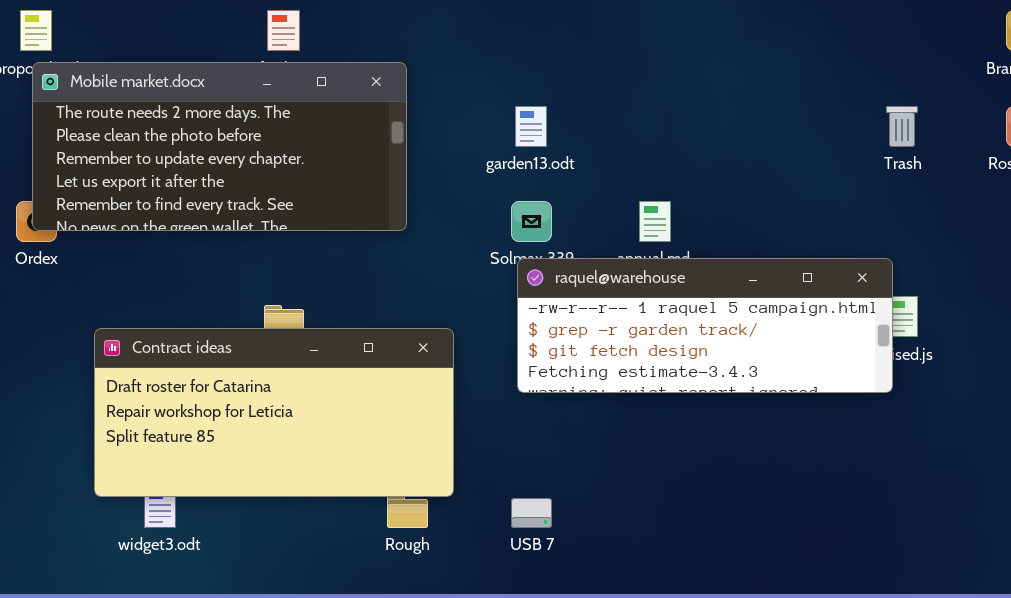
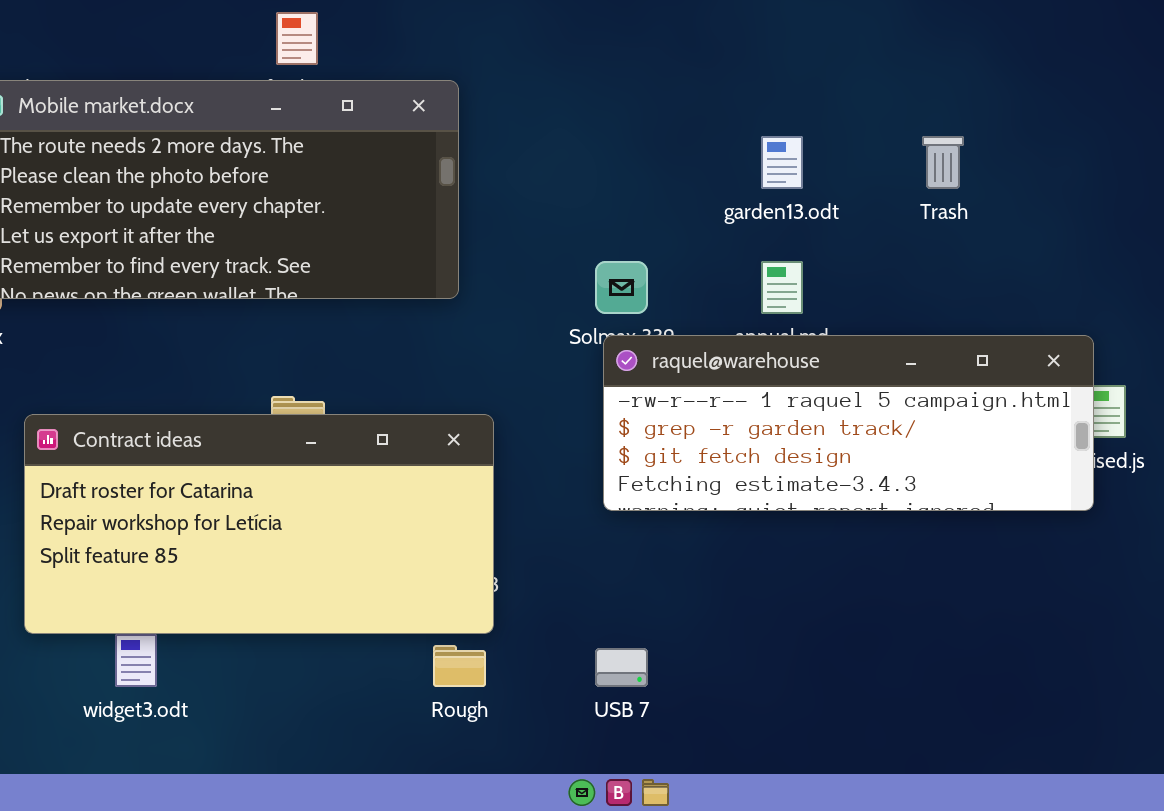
garden13.odt: [515,106,547,147] -> [761,136,803,189], moved
Trash: [886,106,918,147] -> [922,136,964,189], moved
Contract ideas: [94,328,454,497] -> [24,414,494,634], moved

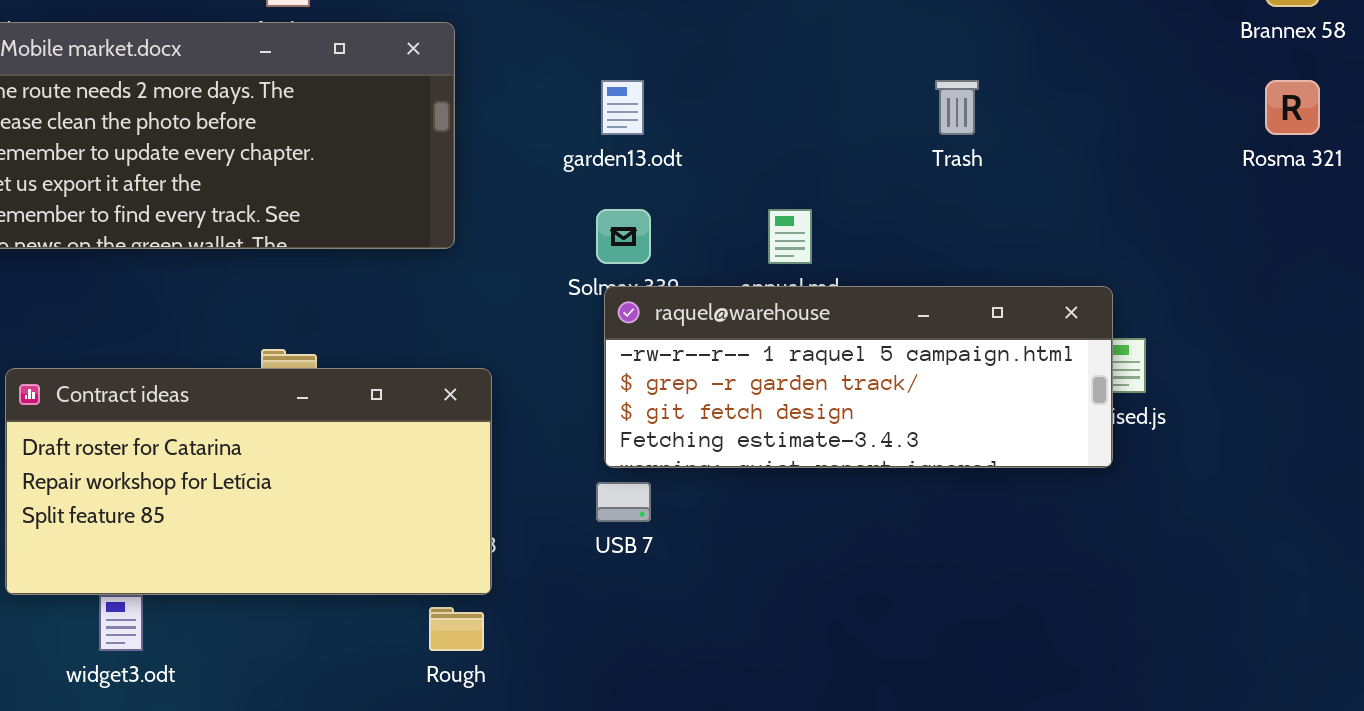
garden13.odt: [761,136,803,189] -> [601,80,644,135], moved
USB 7: [595,648,648,687] -> [596,482,651,522], moved

